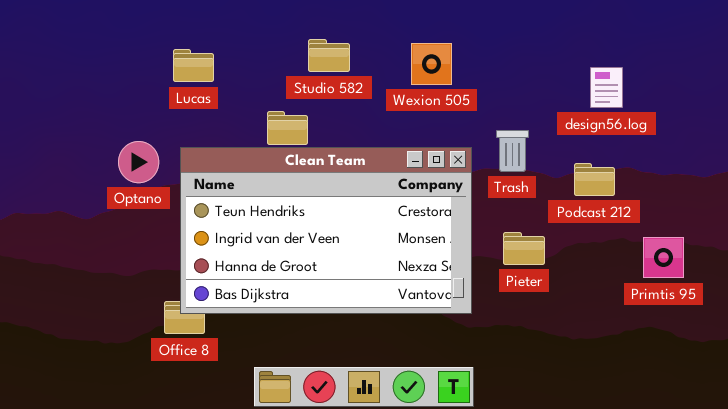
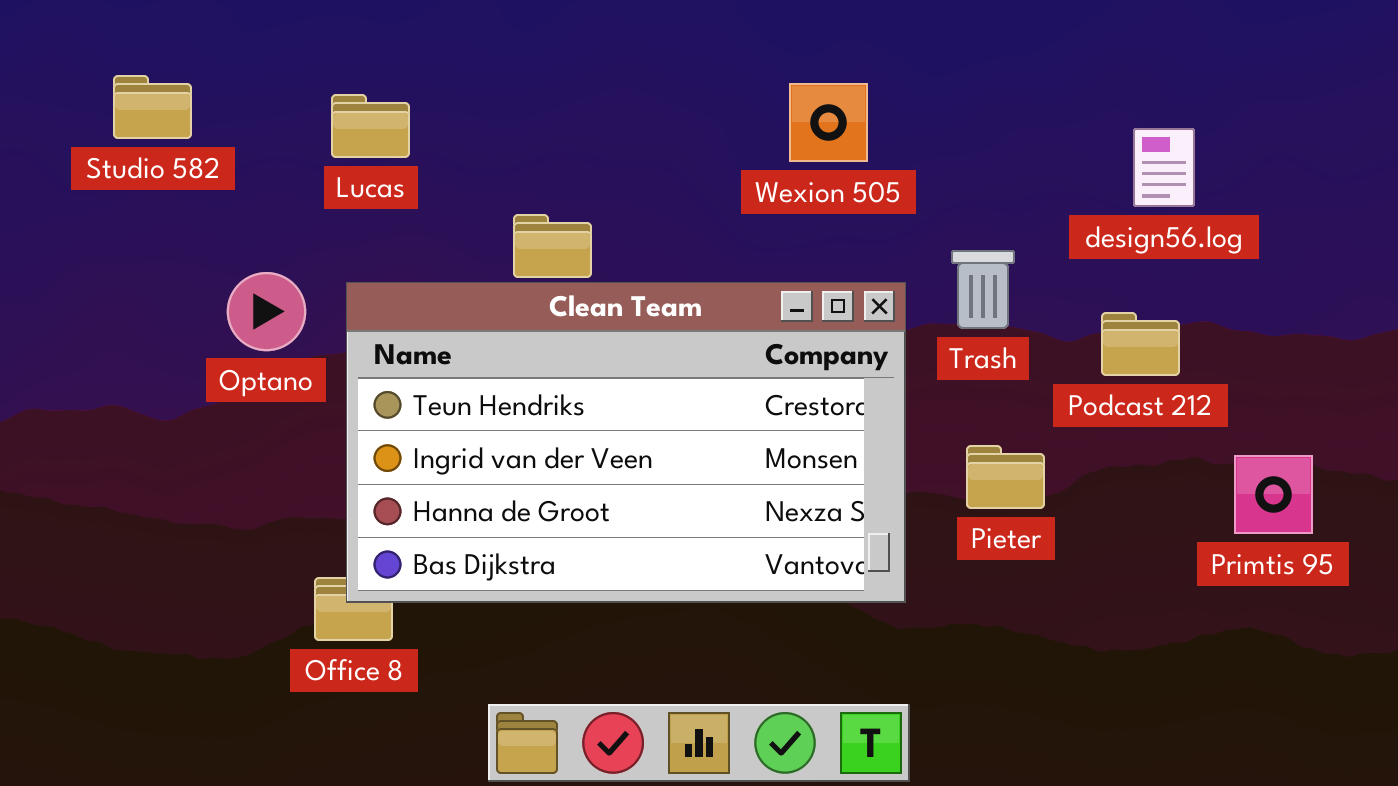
Studio 582: [308,39,350,72] -> [113,75,192,139], moved

